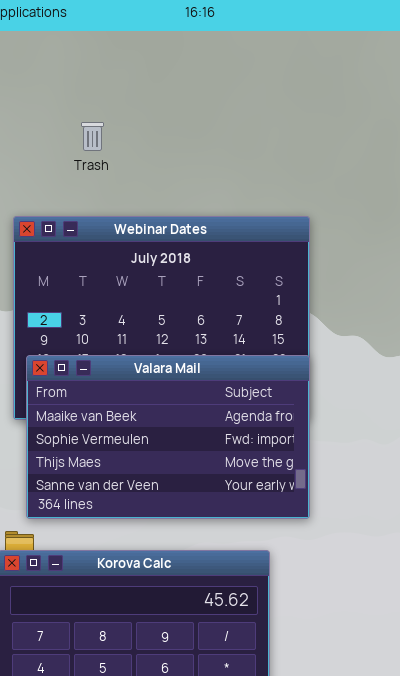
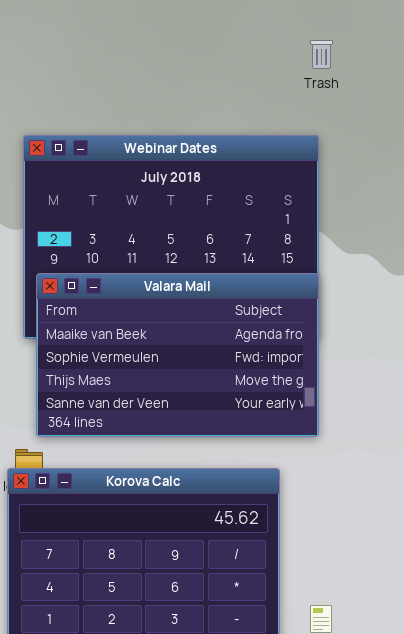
Trash: [81,122,104,151] -> [310,40,333,69], moved

